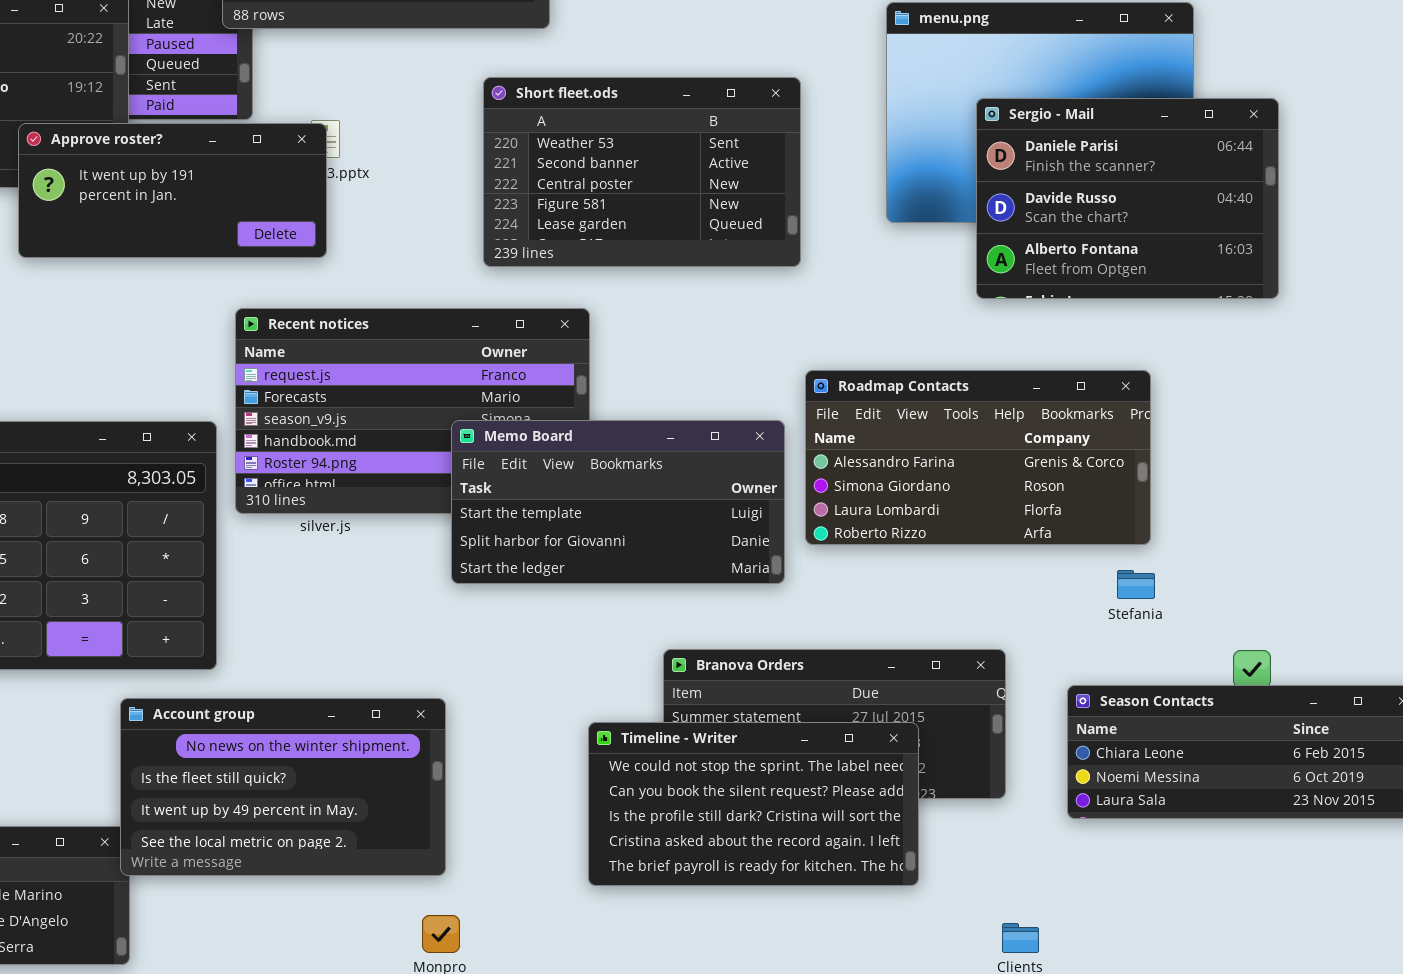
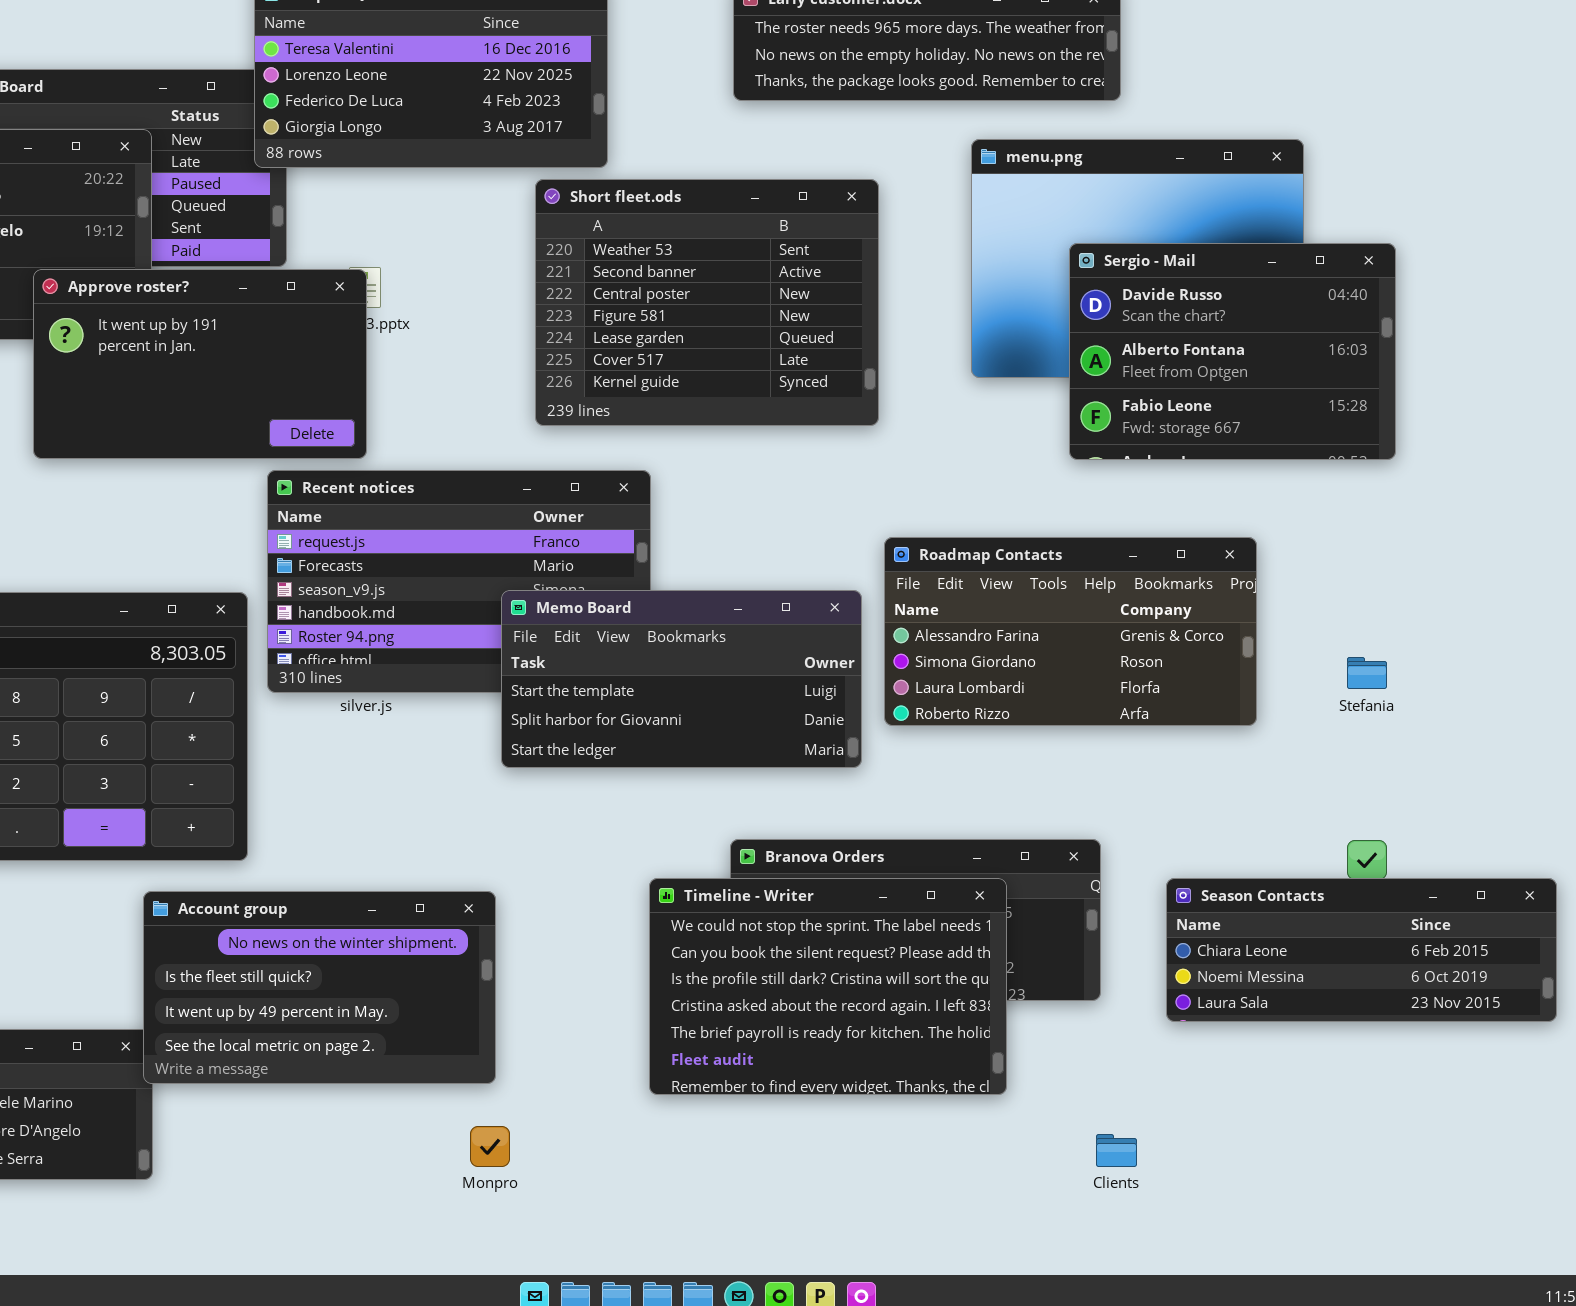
Short fleet.ods: [483,77,801,267] -> [535,179,879,426], resized
Sergio - Mail: [976,98,1279,299] -> [1069,243,1396,460], scrolled down 1 row
Approve roster?: [18,123,327,258] -> [33,269,367,459], resized
Stefania: [1117,570,1155,599] -> [1347,657,1387,689], moved
Timeline - Writer: [588,722,919,886] -> [649,878,1007,1095], resized

